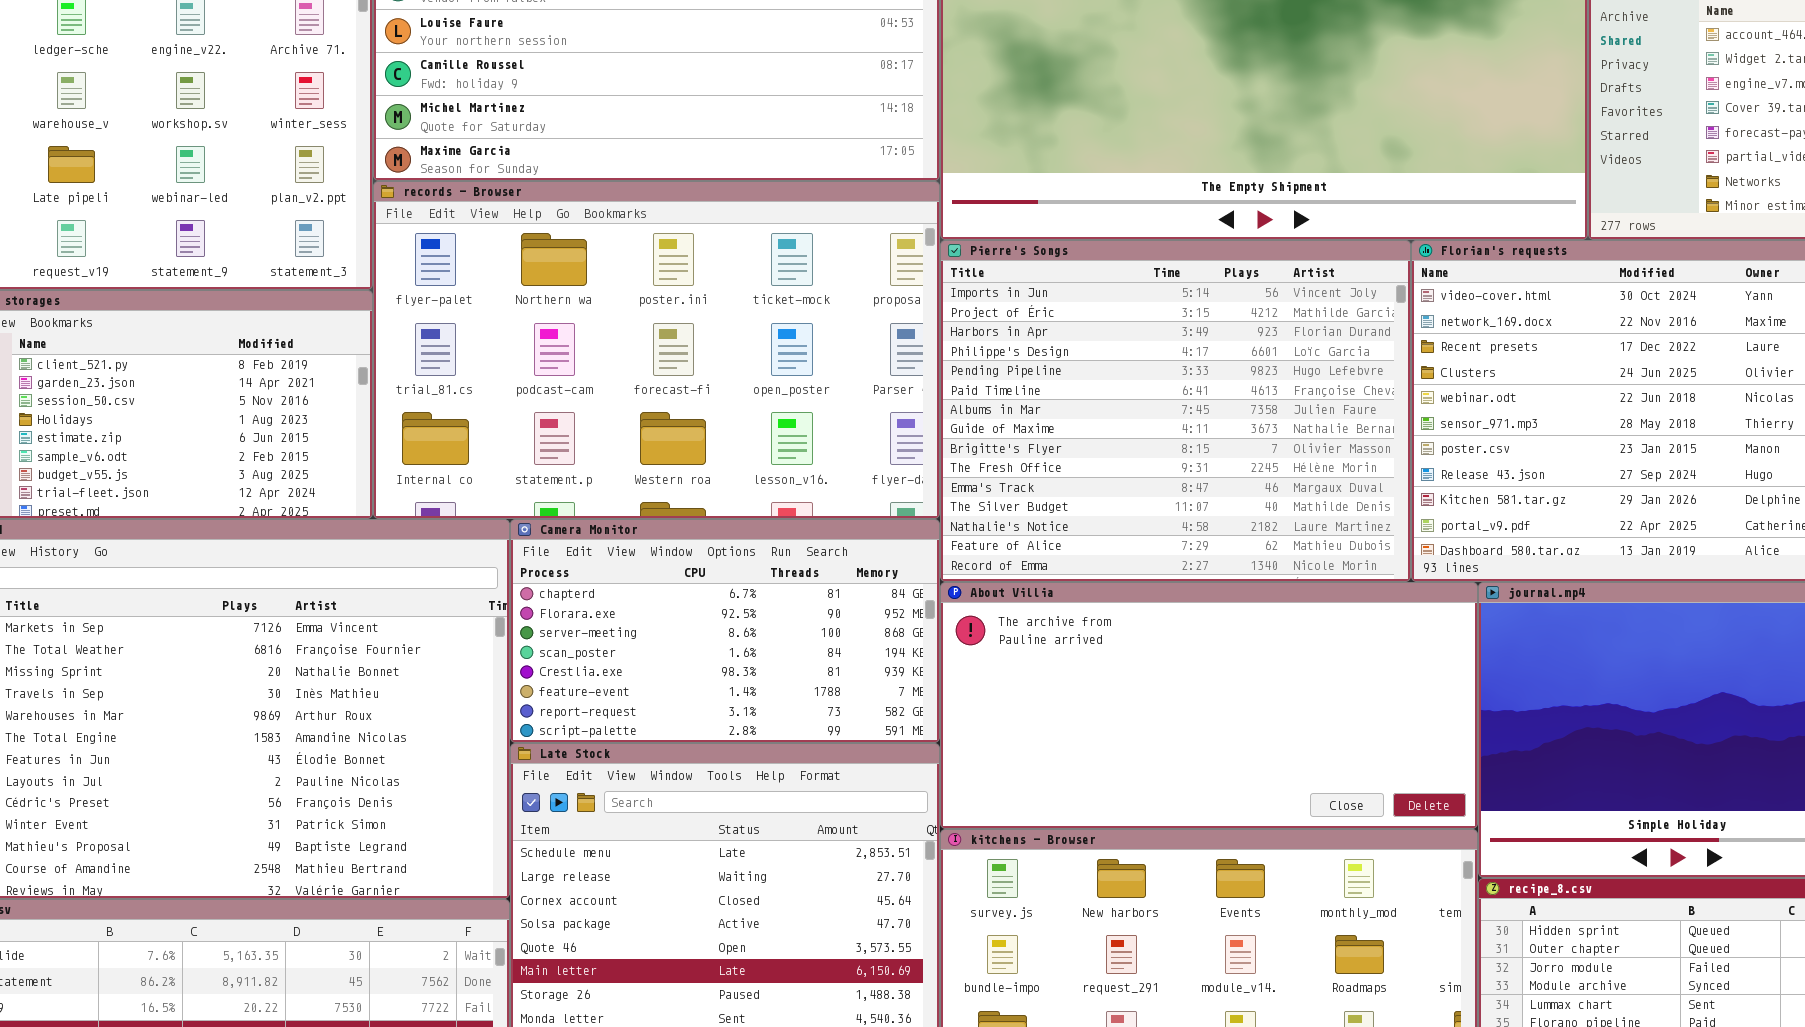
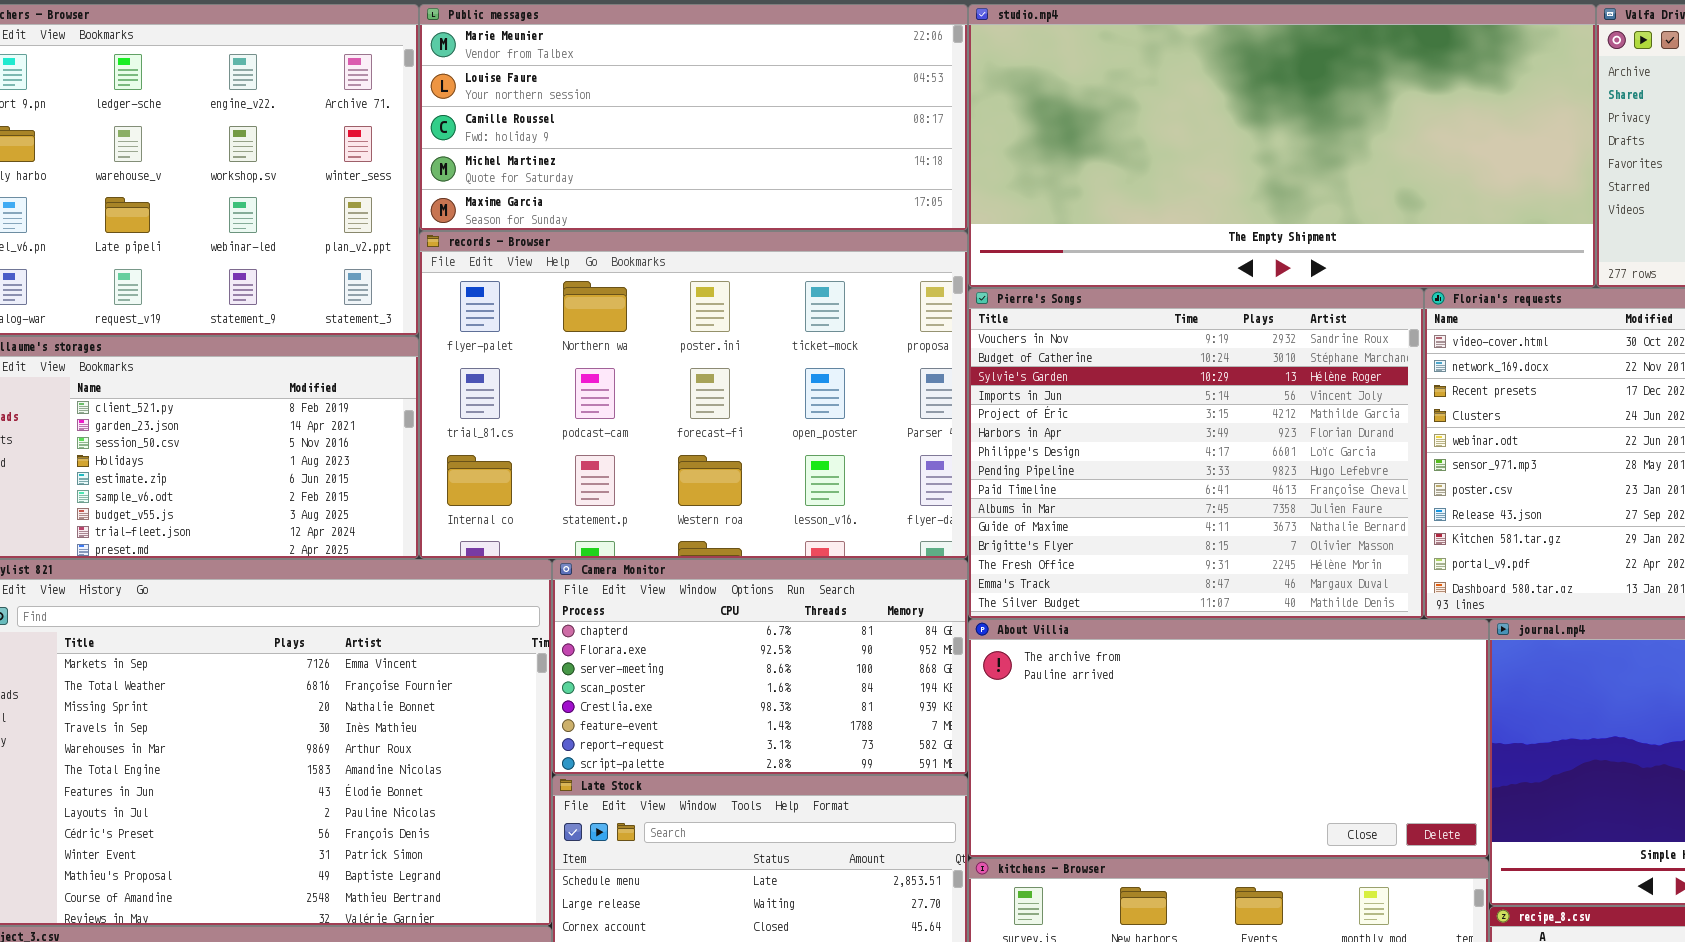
Pierre's Songs: [940,240,1411,582] -> [968,288,1424,619], scrolled up 3 rows

